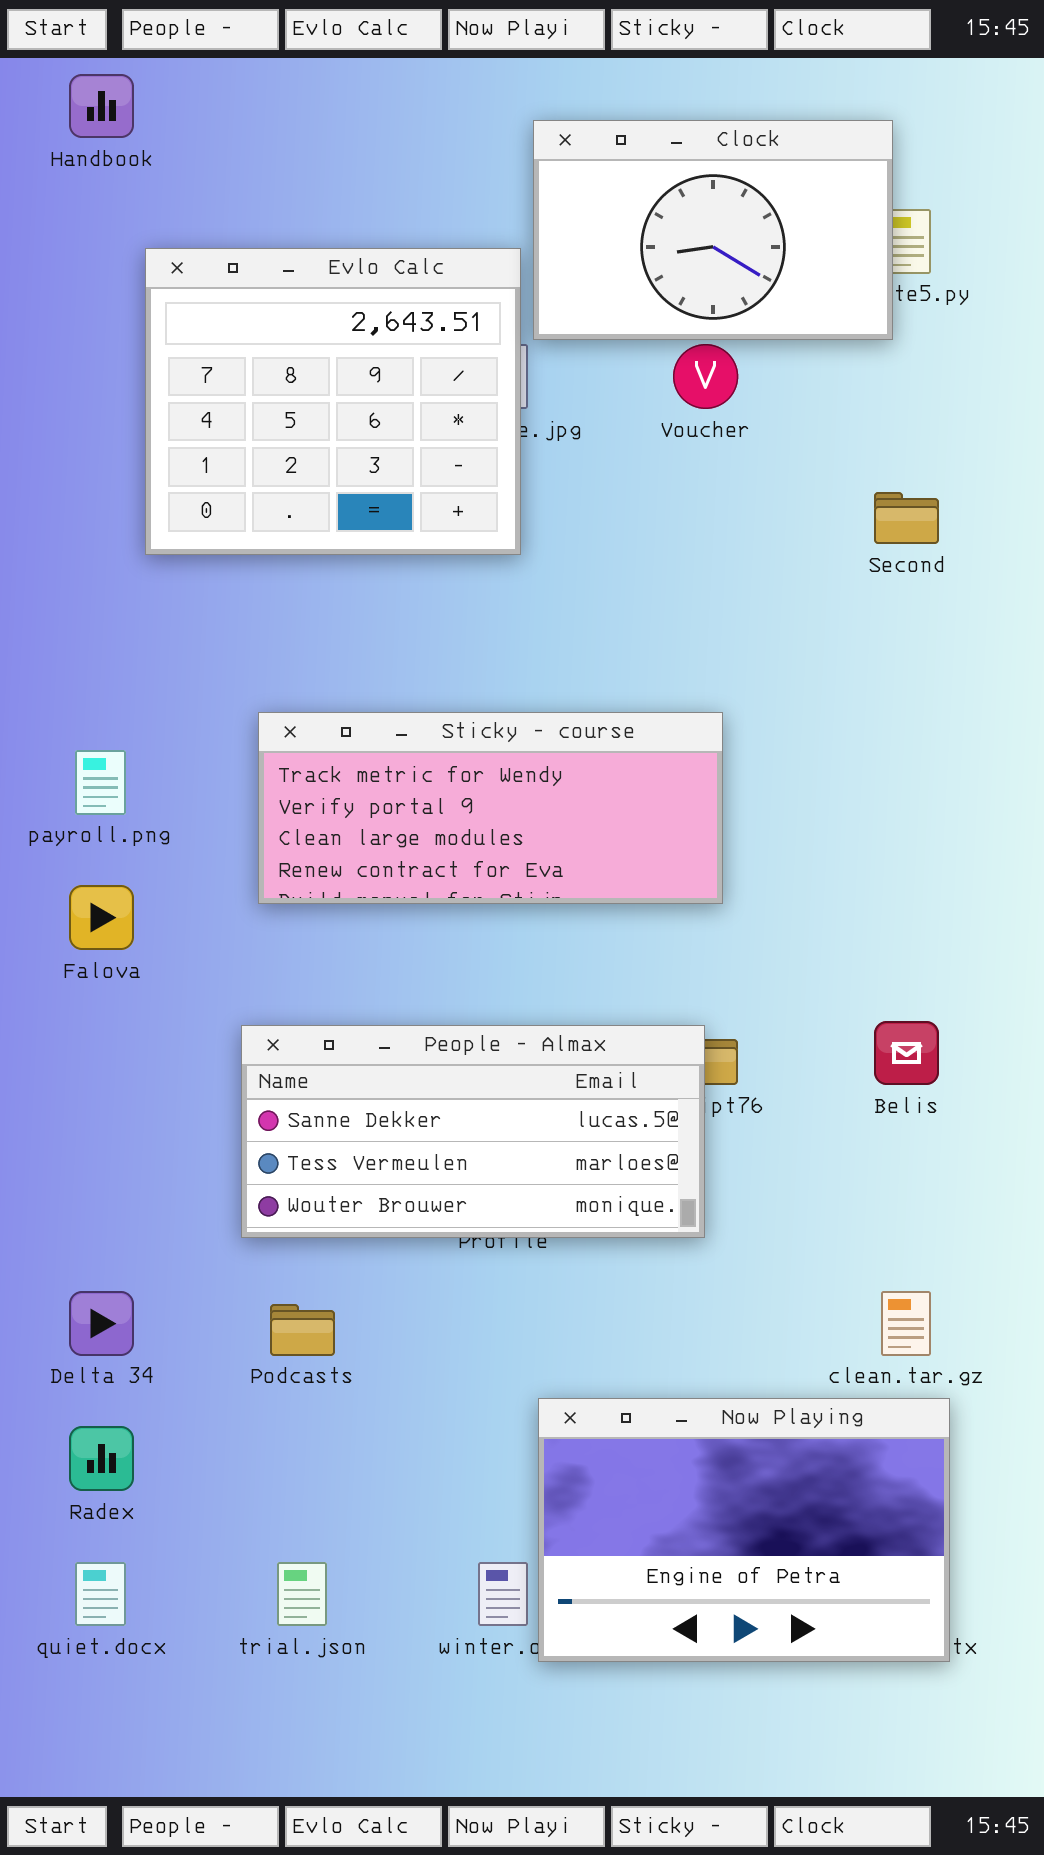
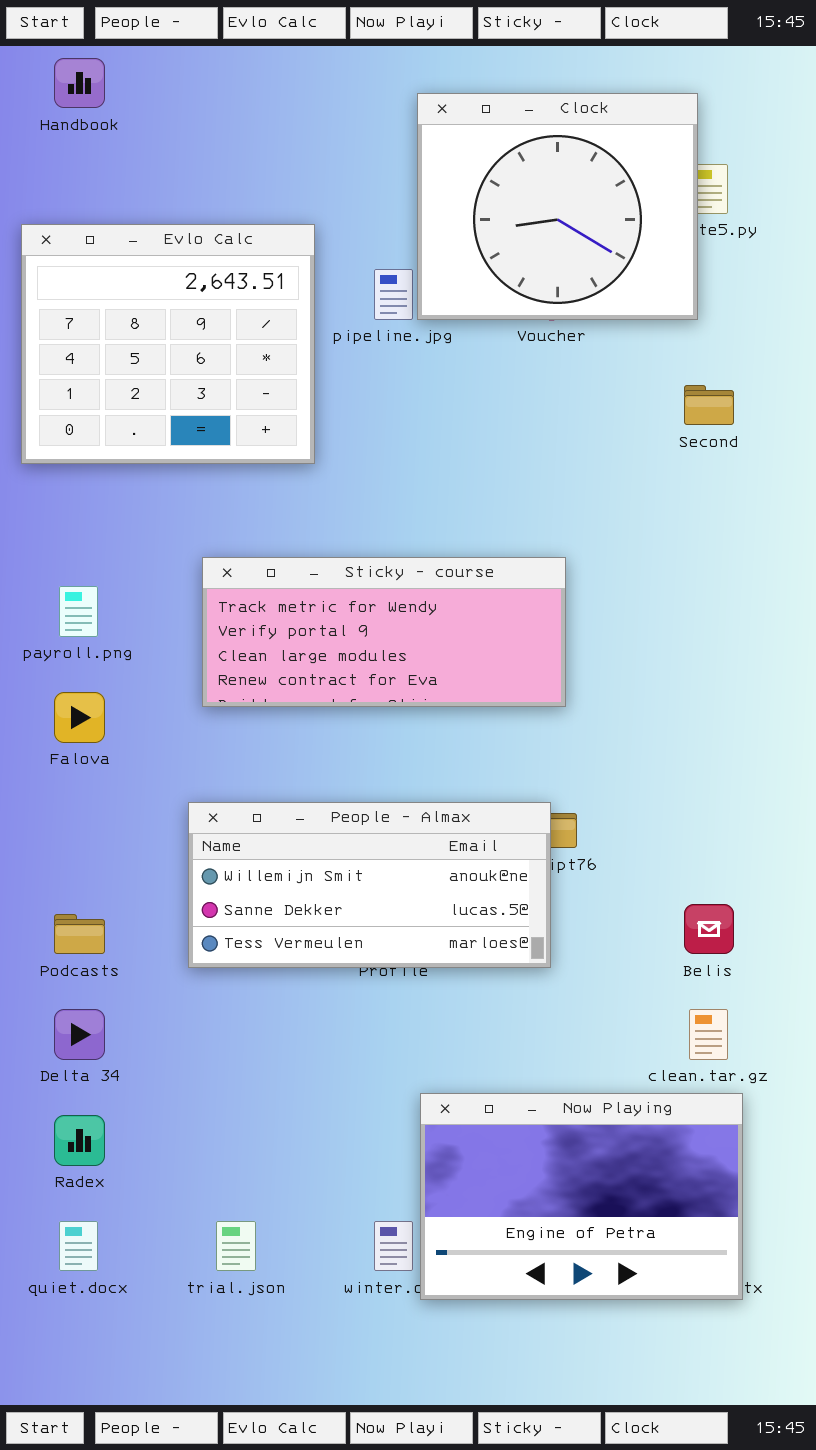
Clock: [533,120,893,340] -> [417,93,698,320], resized
Evlo Calc: [145,248,521,555] -> [21,224,315,464], moved
Belis: [874,1021,939,1085] -> [684,904,734,954], moved
People - Almax: [241,1025,705,1238] -> [188,802,551,968], scrolled up 1 row
Podcasts: [270,1304,335,1356] -> [54,914,105,954], moved

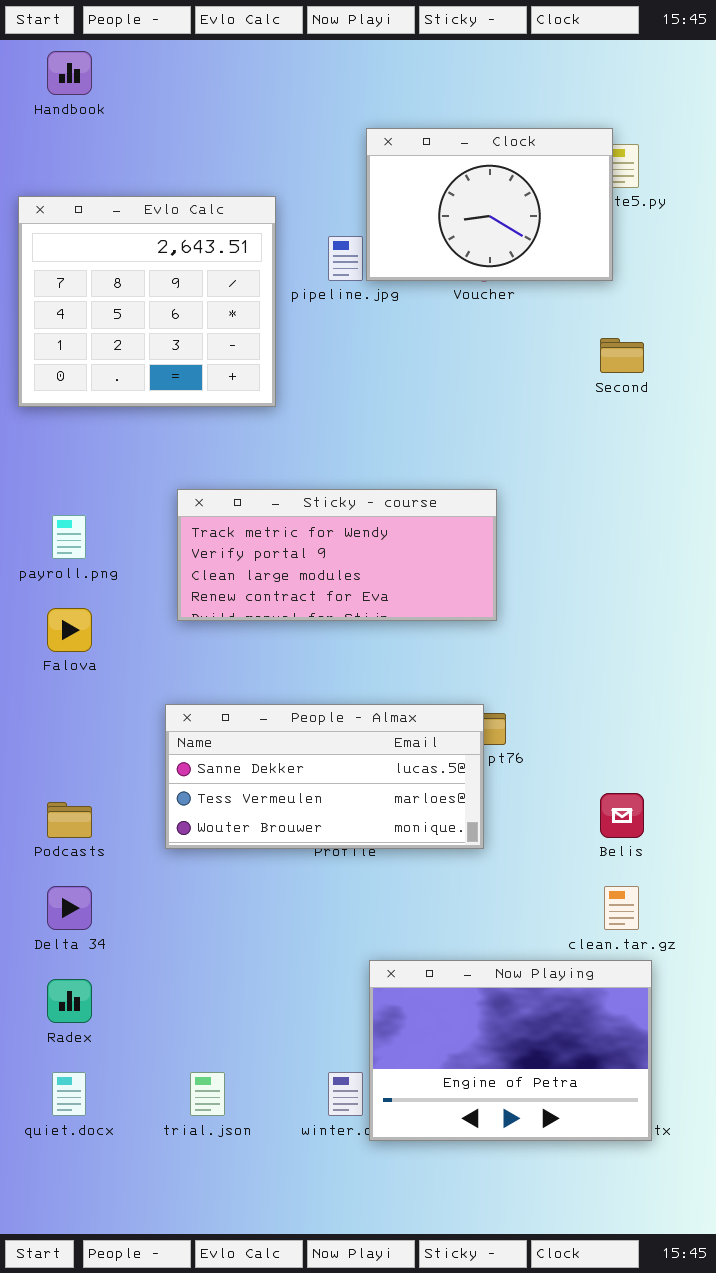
Clock: [417,93,698,320] -> [366,128,613,281], resized
People - Almax: [188,802,551,968] -> [165,704,484,849], scrolled down 1 row

